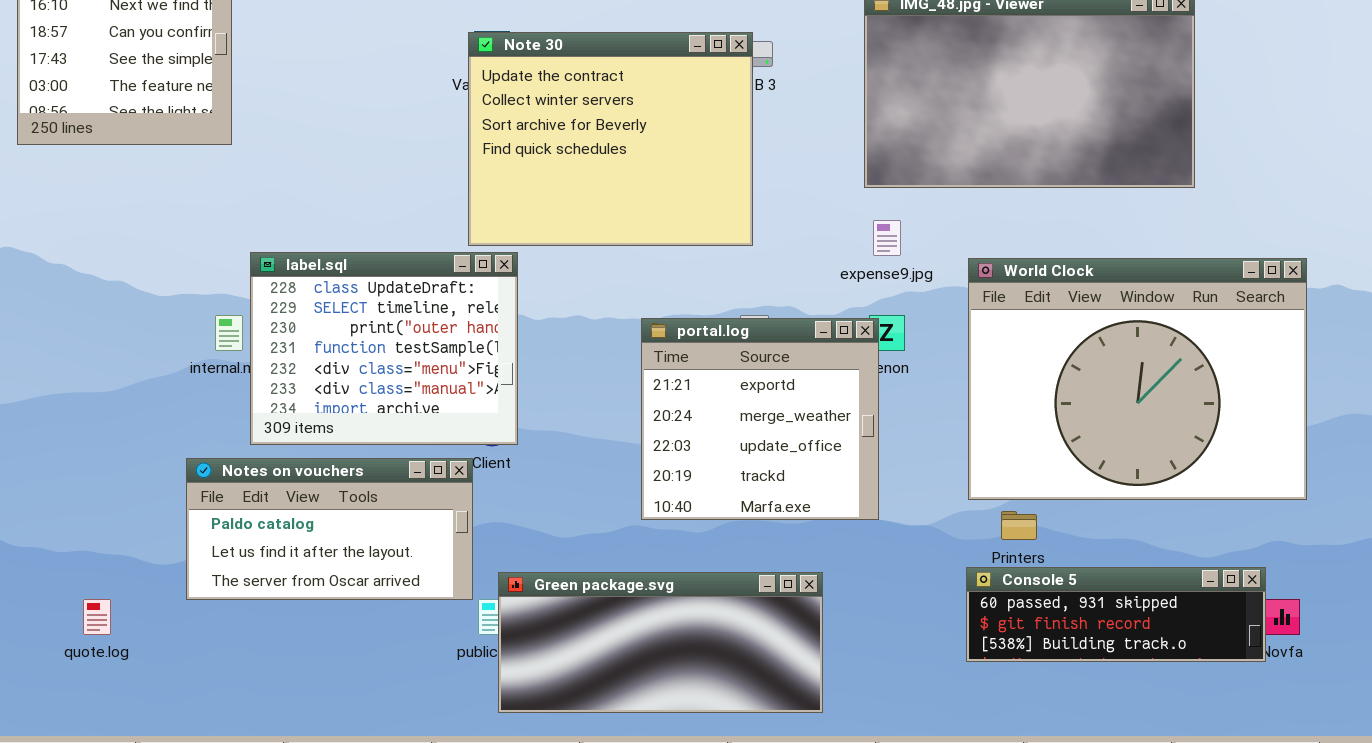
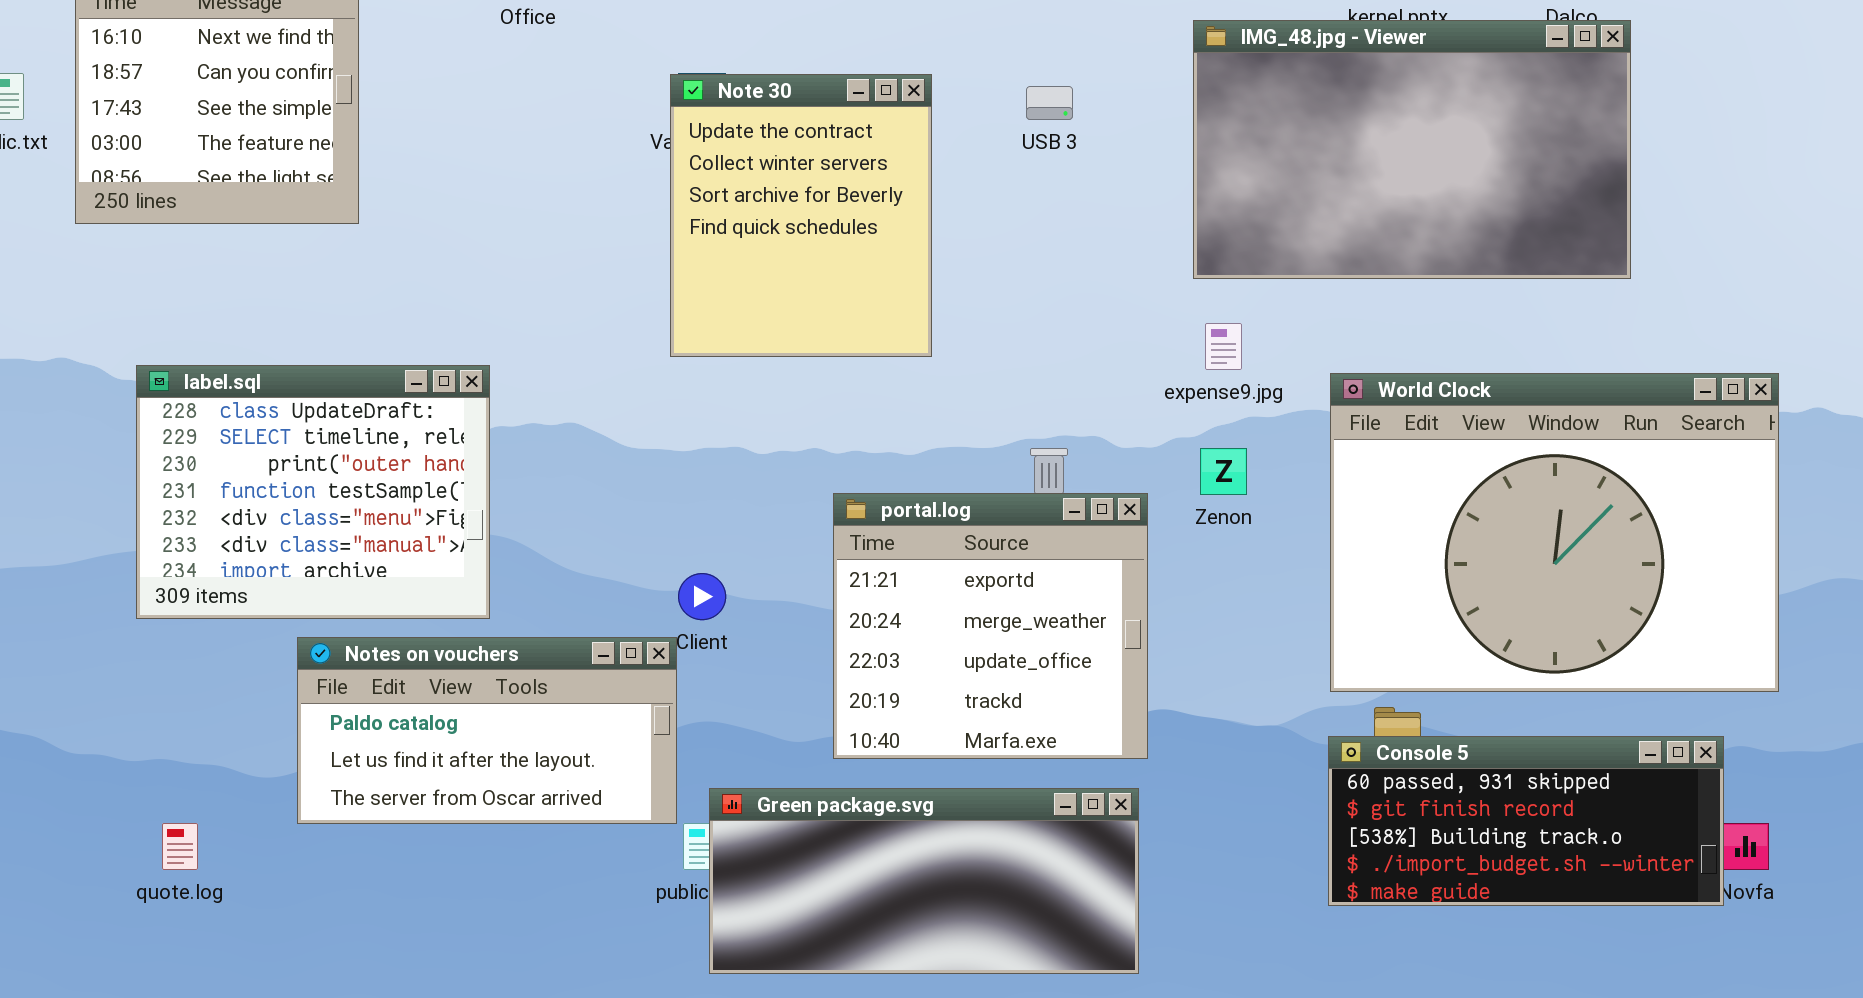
Note 30: [468,32,753,246] -> [670,74,932,357], resized
label.sql: [250,252,518,445] -> [136,365,490,619], moved
portal.log: [641,318,879,520] -> [833,493,1148,759], moved
Console 5: [966,567,1266,662] -> [1328,736,1724,906], resized

